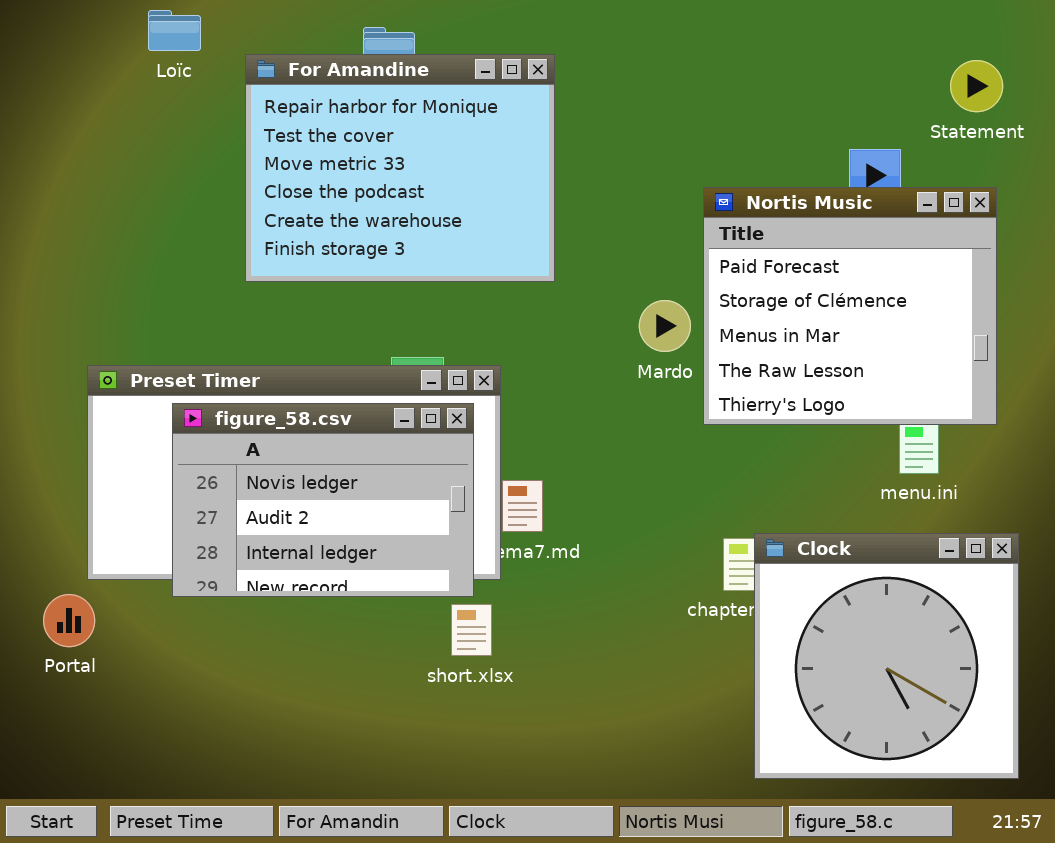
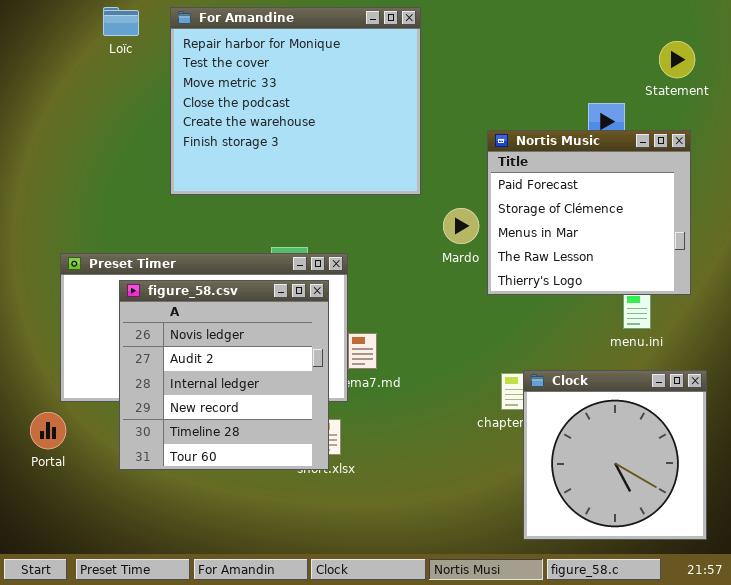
For Amandine: [245,54,555,282] -> [170,7,421,195], resized
figure_58.csv: [172,403,474,597] -> [119,280,329,470], resized

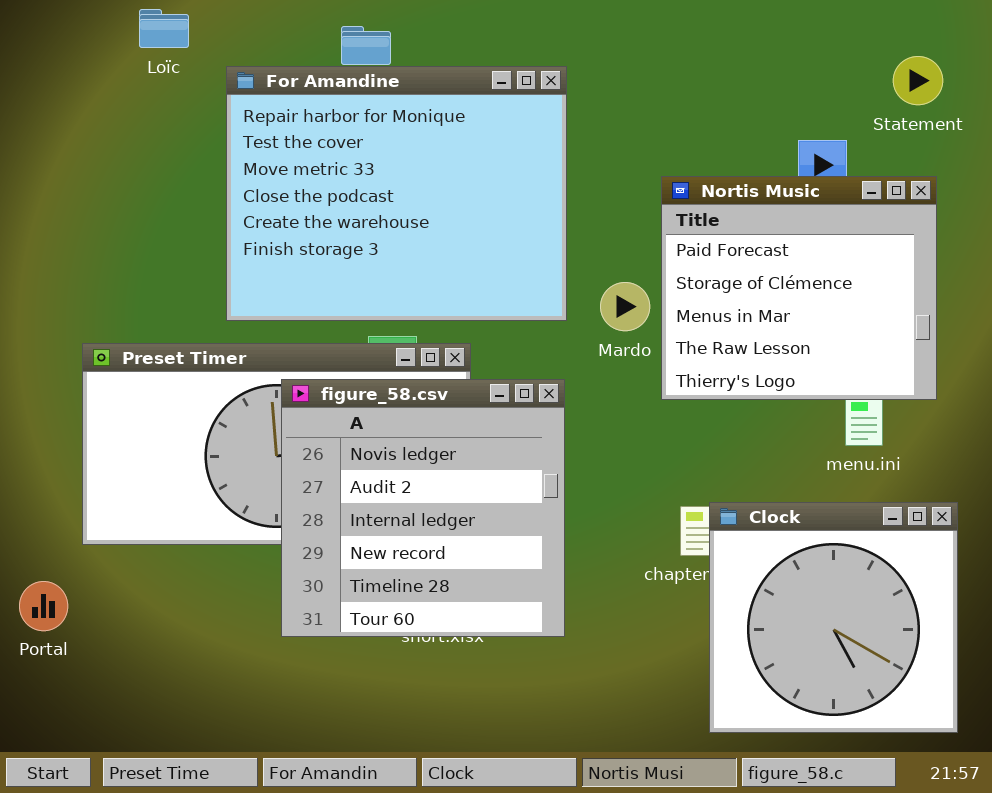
For Amandine: [170,7,421,195] -> [226,66,567,321], moved
figure_58.csv: [119,280,329,470] -> [281,379,565,637], moved
Portal: [30,412,66,449] -> [19,581,68,631], moved

